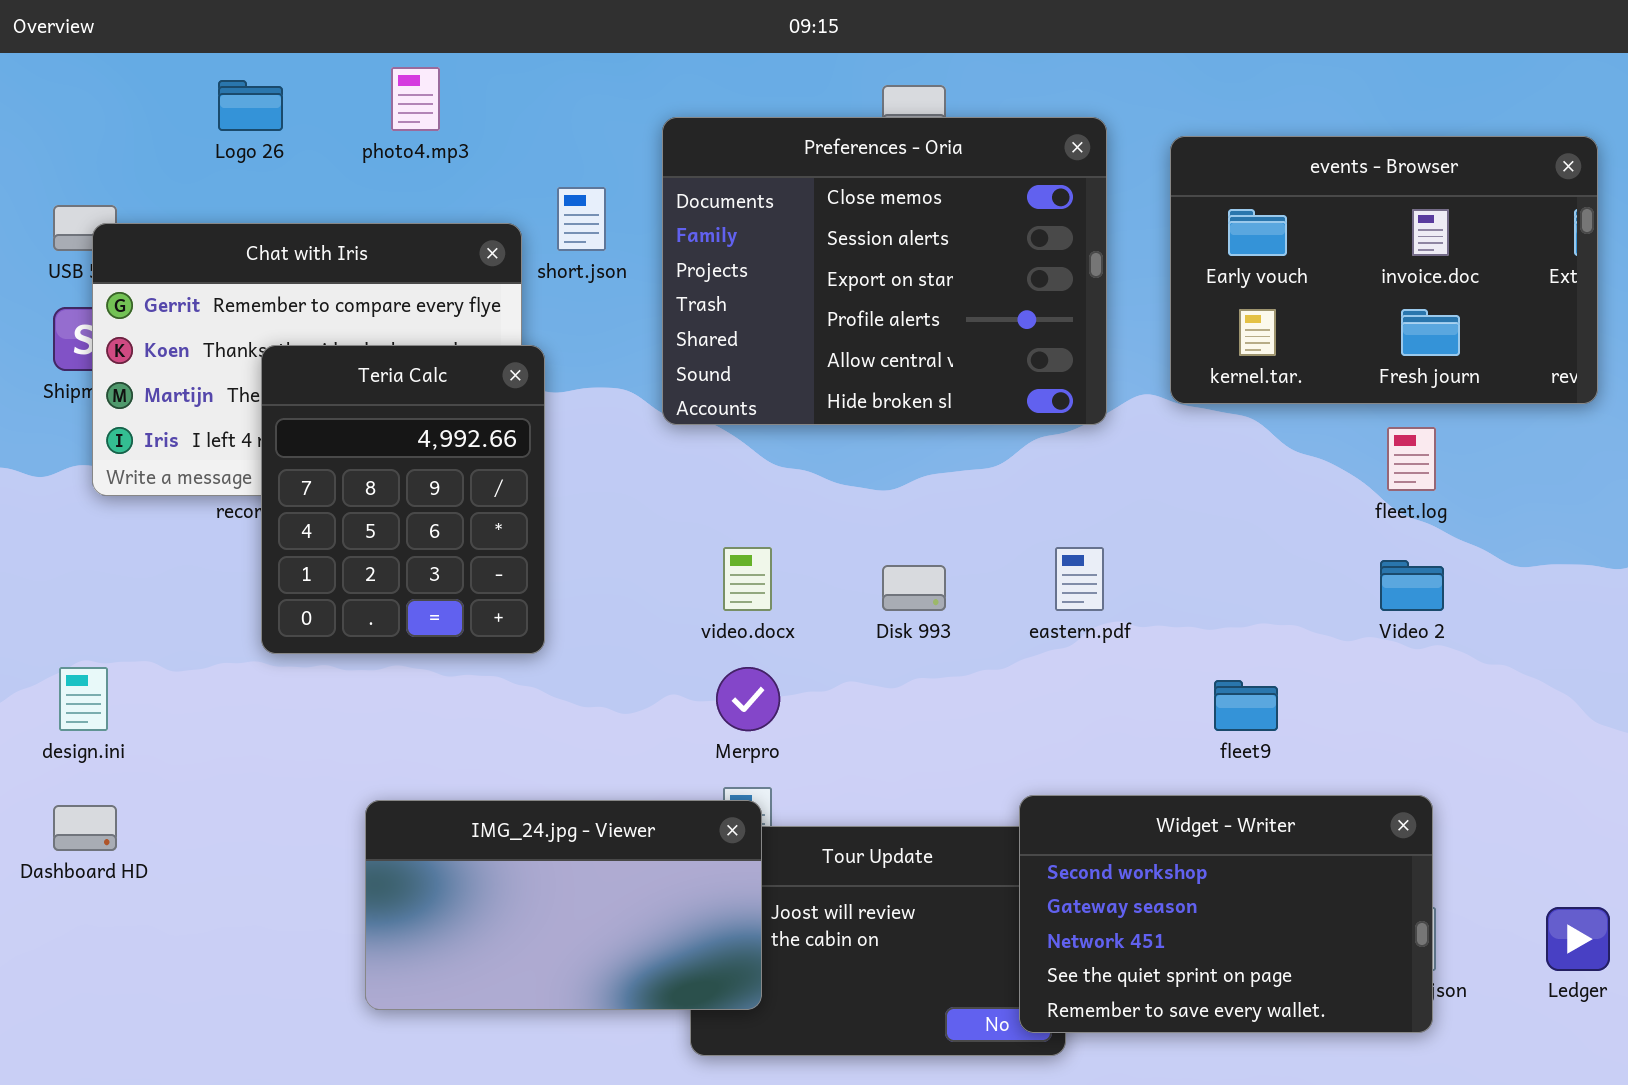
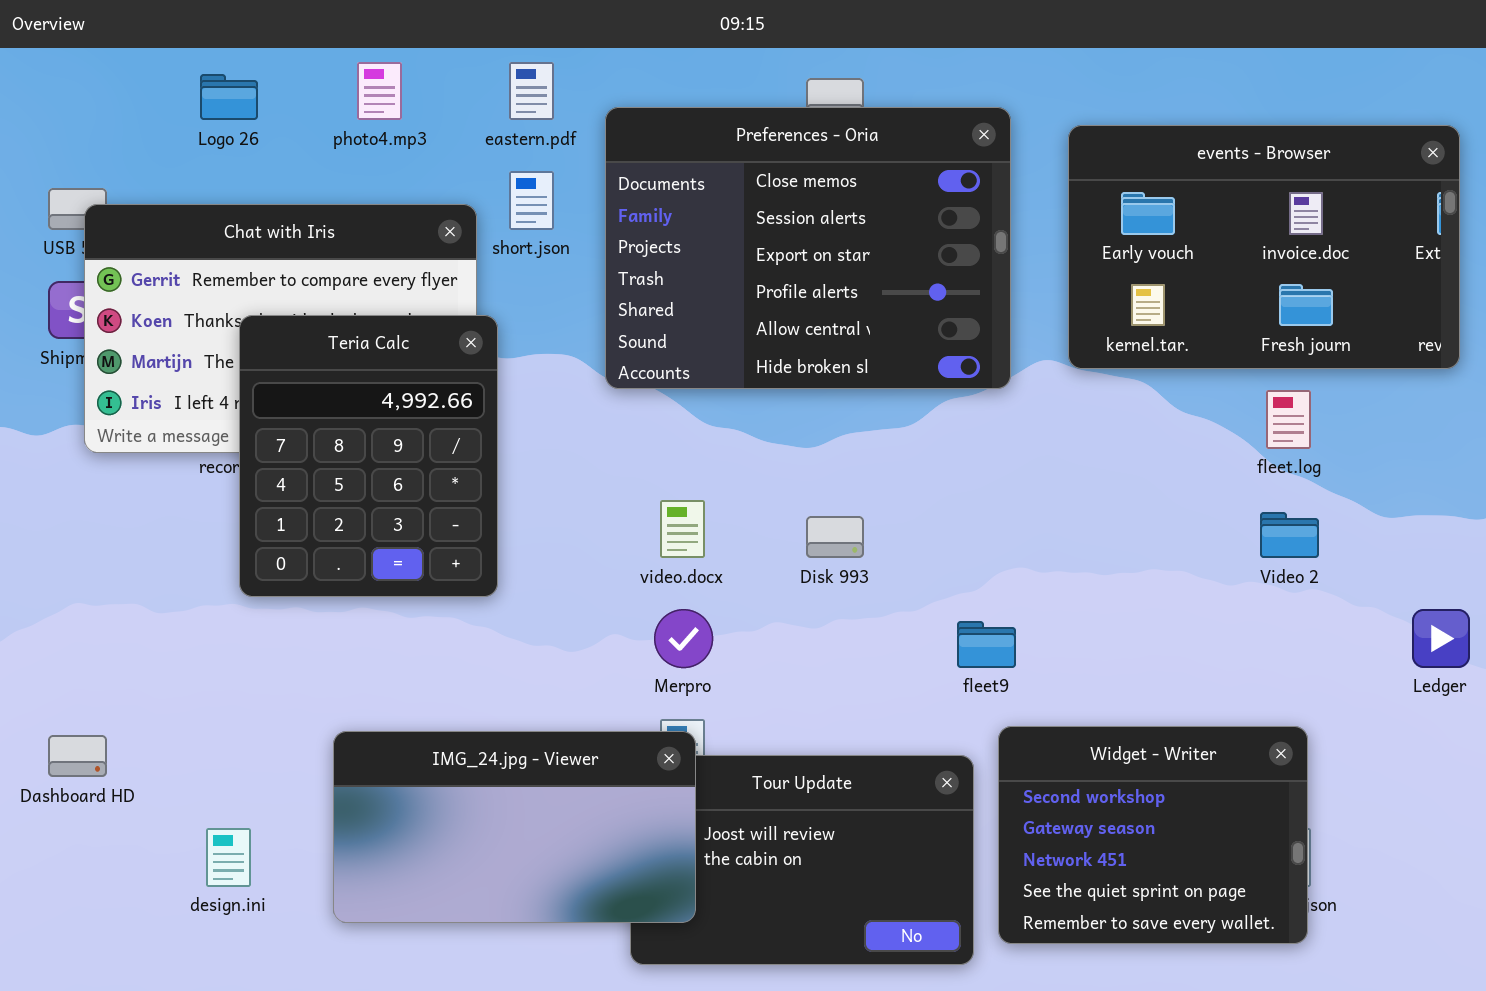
eastern.pdf: [1055,547,1104,611] -> [509,62,554,120], moved
design.ini: [59,667,108,731] -> [206,828,251,887], moved
fleet9: [1214,680,1278,731] -> [957,621,1016,668], moved
Widget - Writer: [1019,795,1433,1033] -> [998,726,1308,944], resized
Ledger: [1546,907,1610,971] -> [1412,609,1470,668], moved

